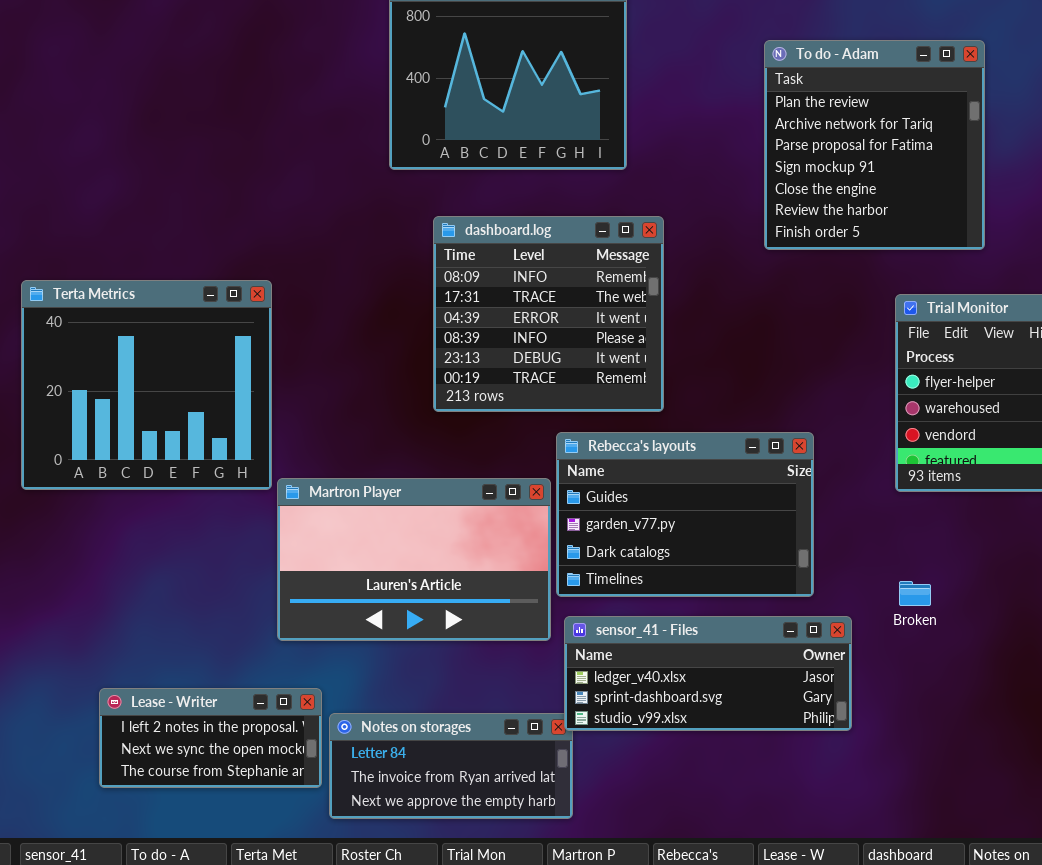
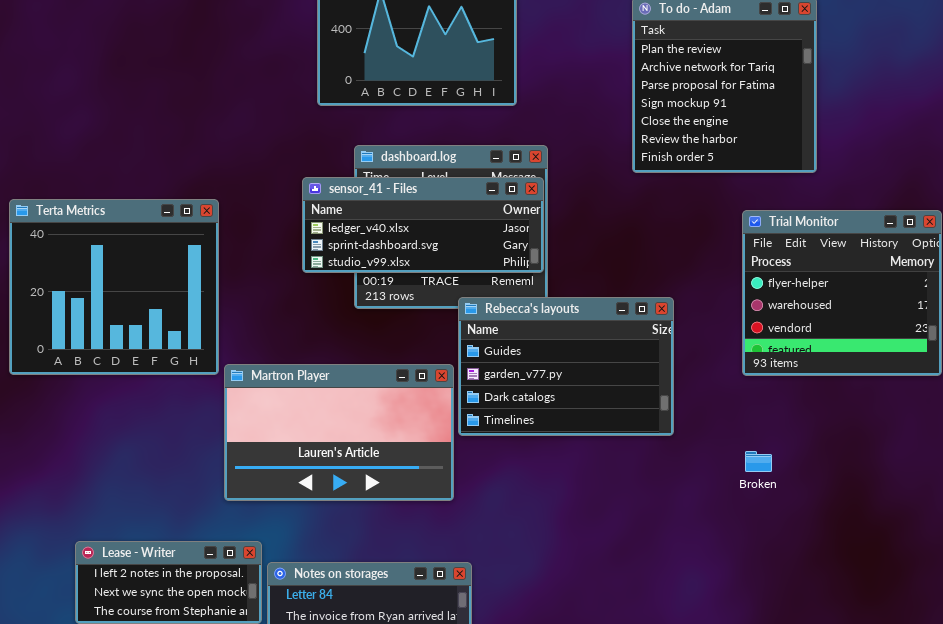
Rebecca's layouts: [556,432,814,597] -> [458,297,674,436], moved
sensor_41 - Files: [564,616,852,731] -> [302,177,544,273], moved

